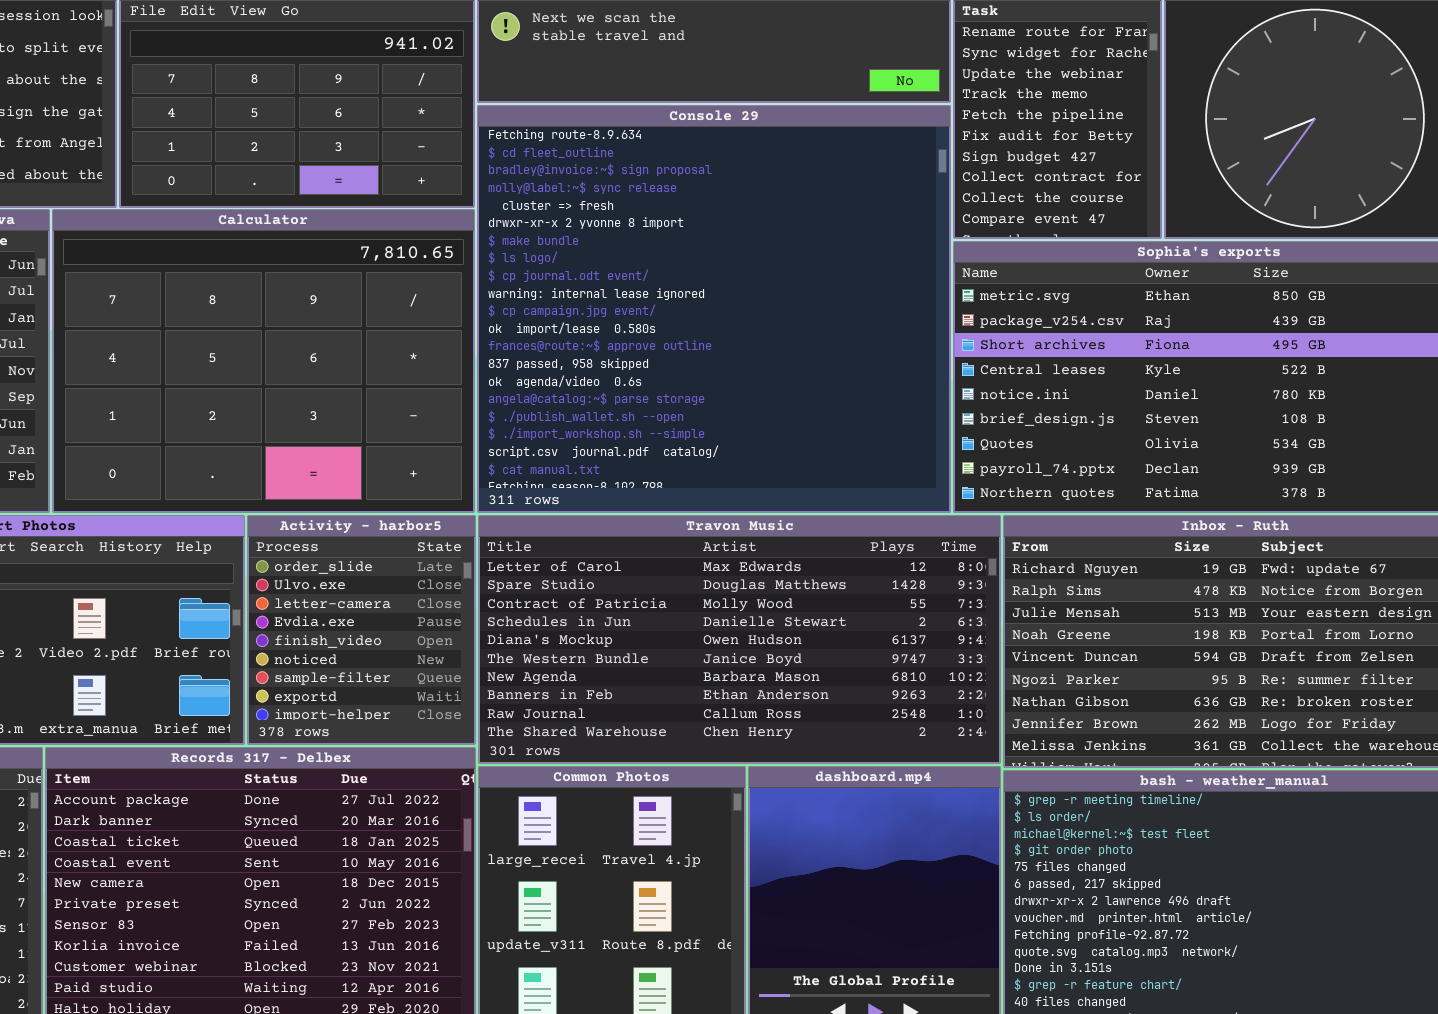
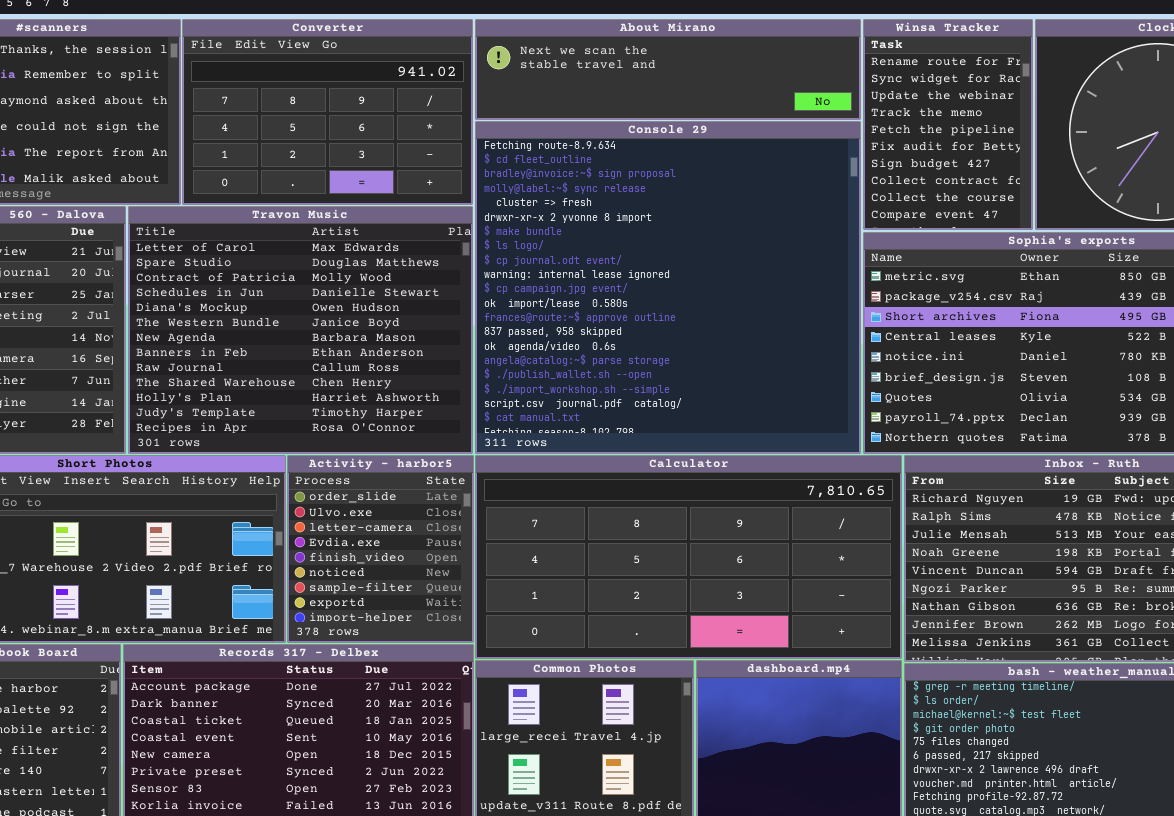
Calculator: [52,209,475,513] -> [475,455,902,659], moved, resized
Travon Music: [478,515,1001,764] -> [128,206,473,454], moved, resized

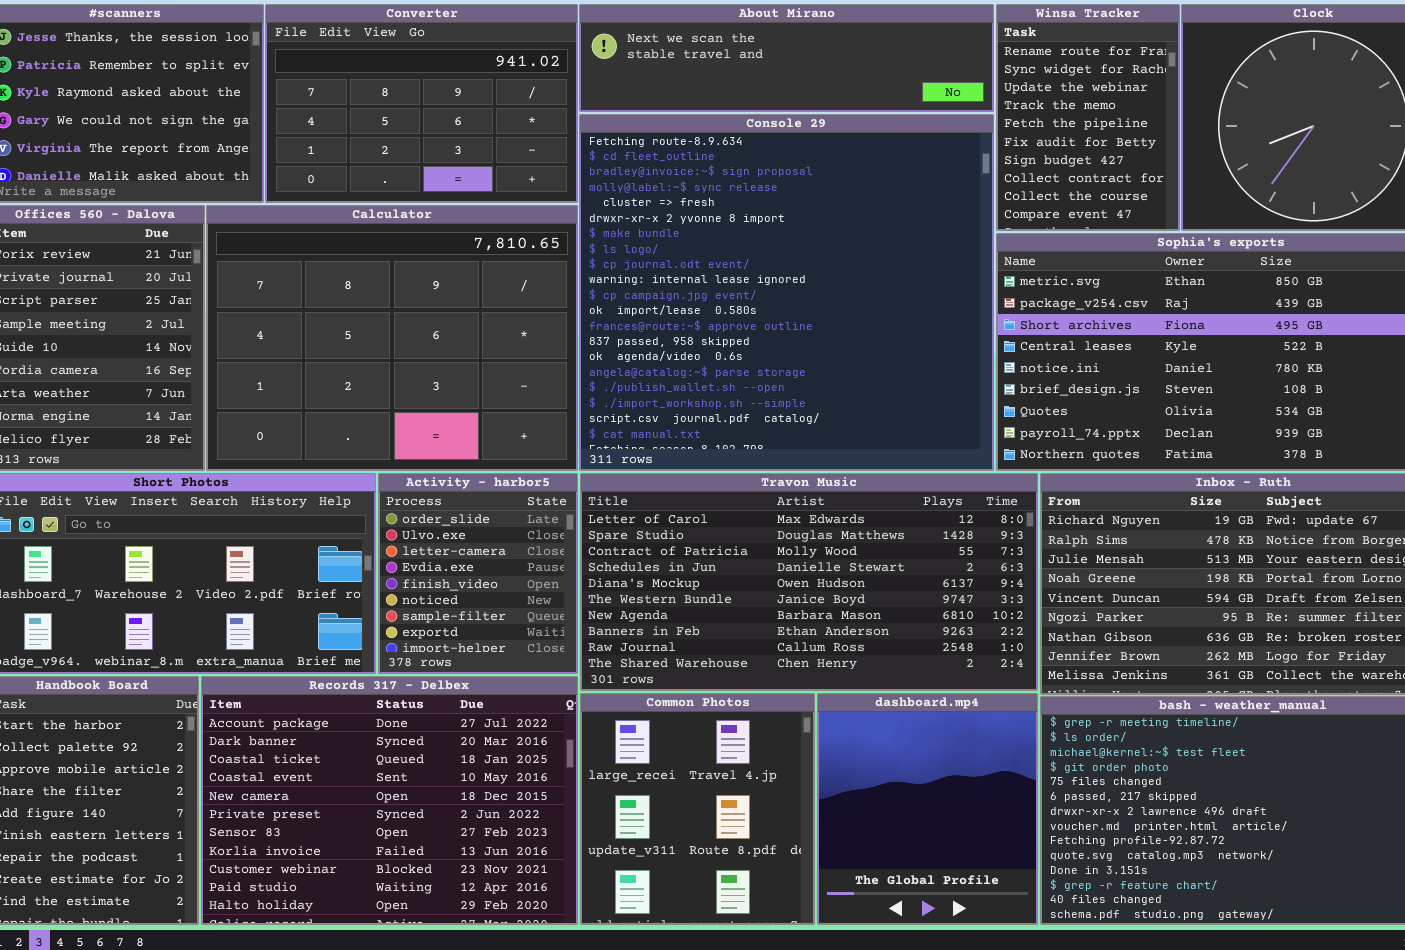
Travon Music: [128,206,473,454] -> [580,473,1038,691], moved, resized
Calculator: [475,455,902,659] -> [206,205,578,471], moved, resized

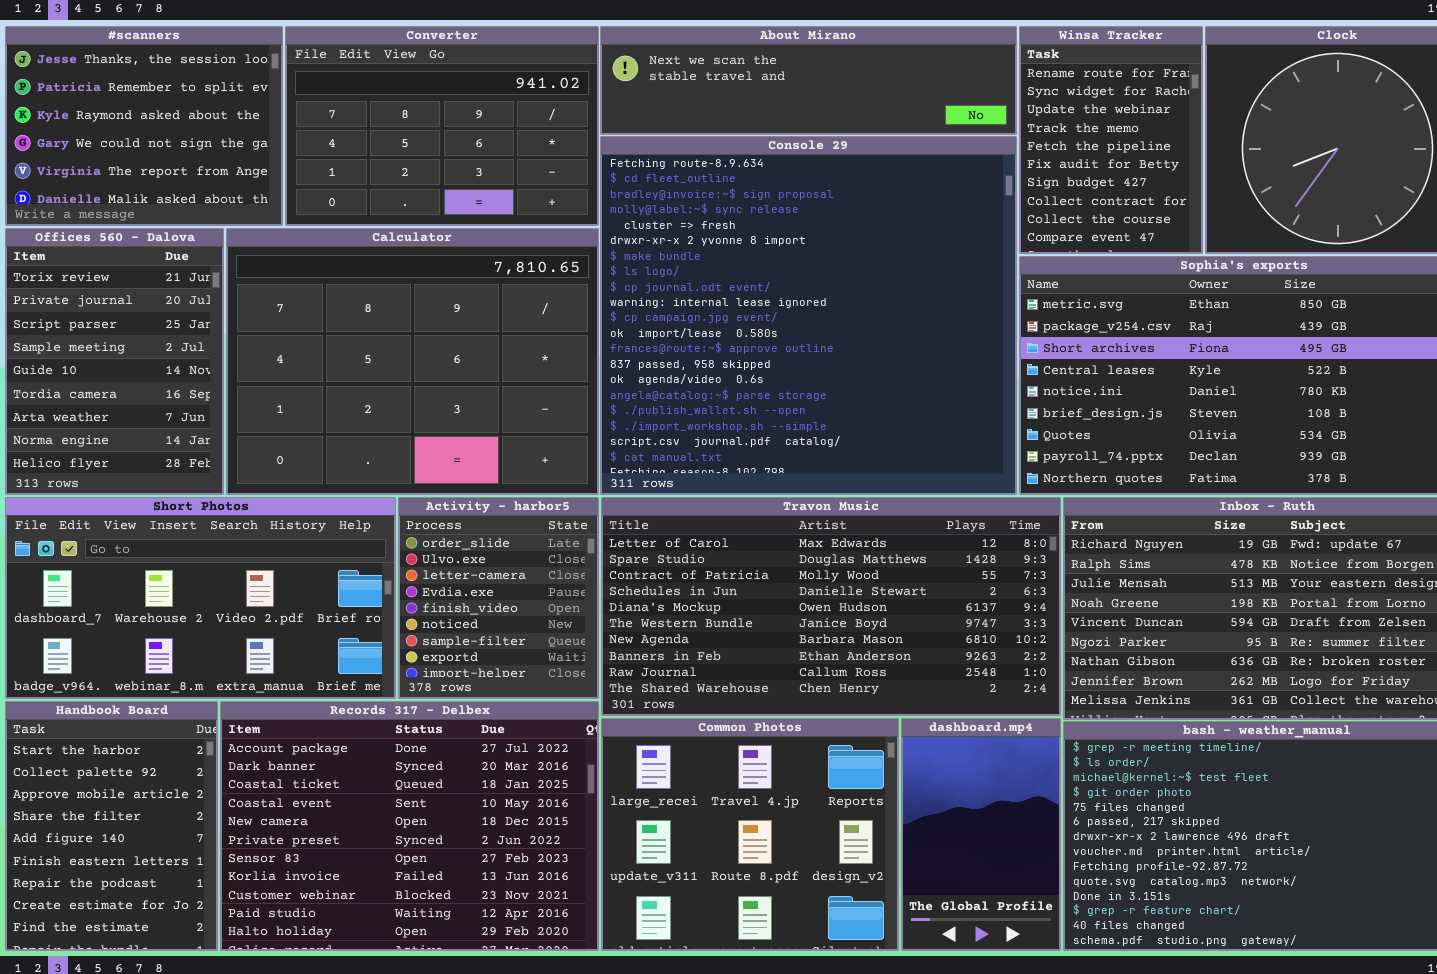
Common Photos: [580,693,815,925] -> [601,718,899,951], resized
dashboard.mp4: [817,693,1038,925] -> [901,718,1061,951], resized

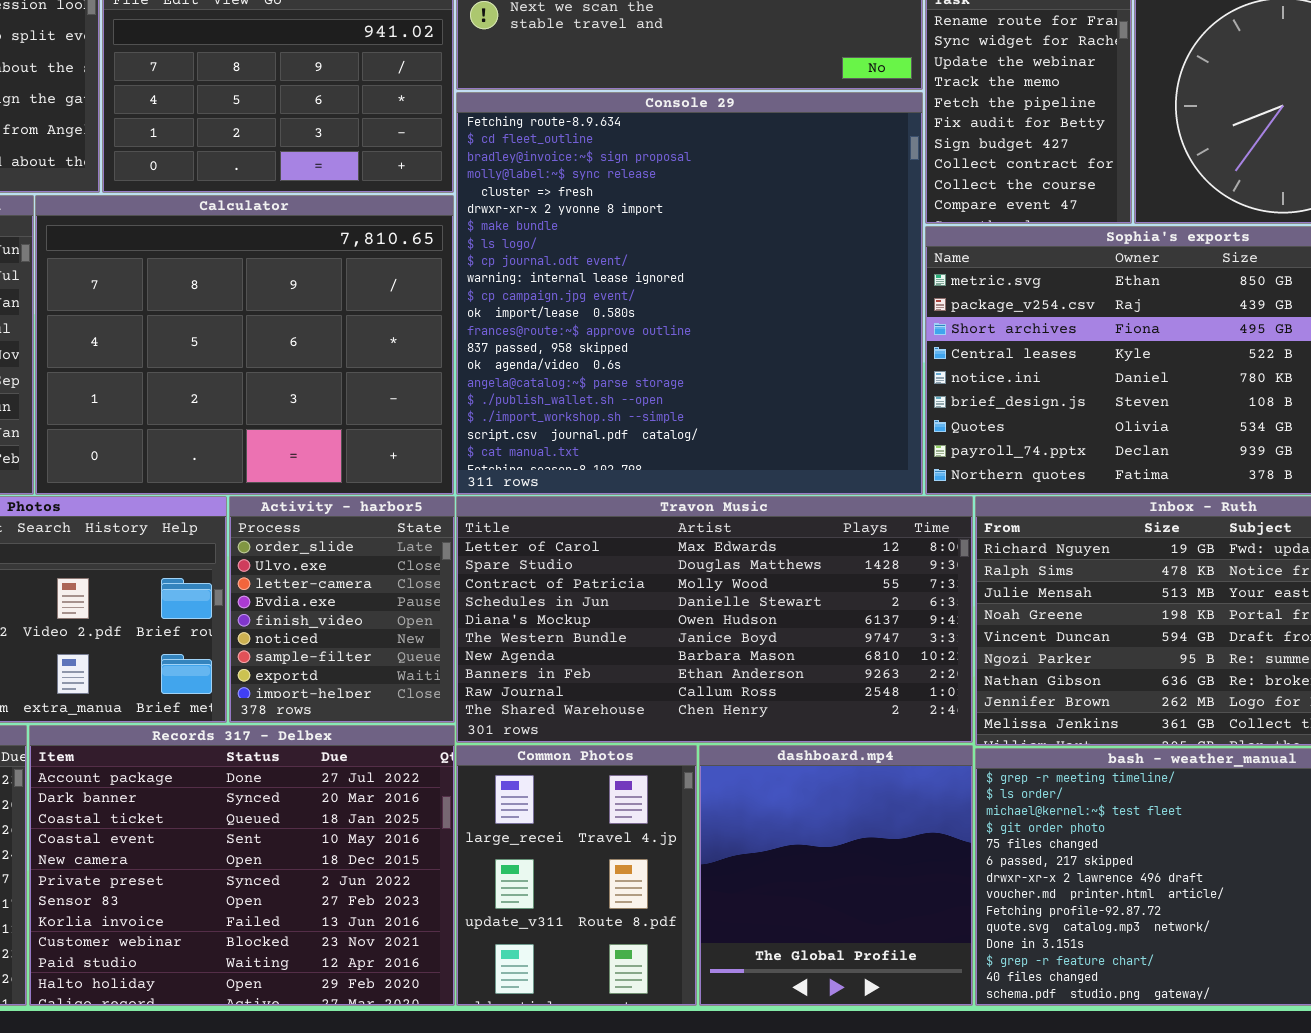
Common Photos: [601,718,899,951] -> [456,745,697,1006], resized
dashboard.mp4: [901,718,1061,951] -> [699,745,973,1006], resized

